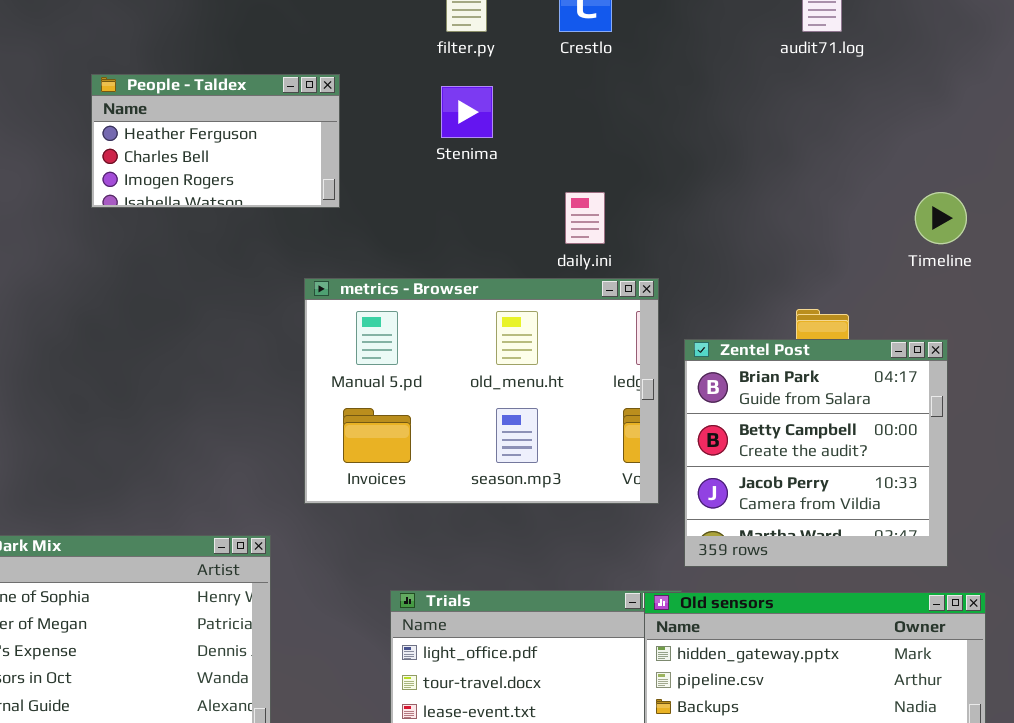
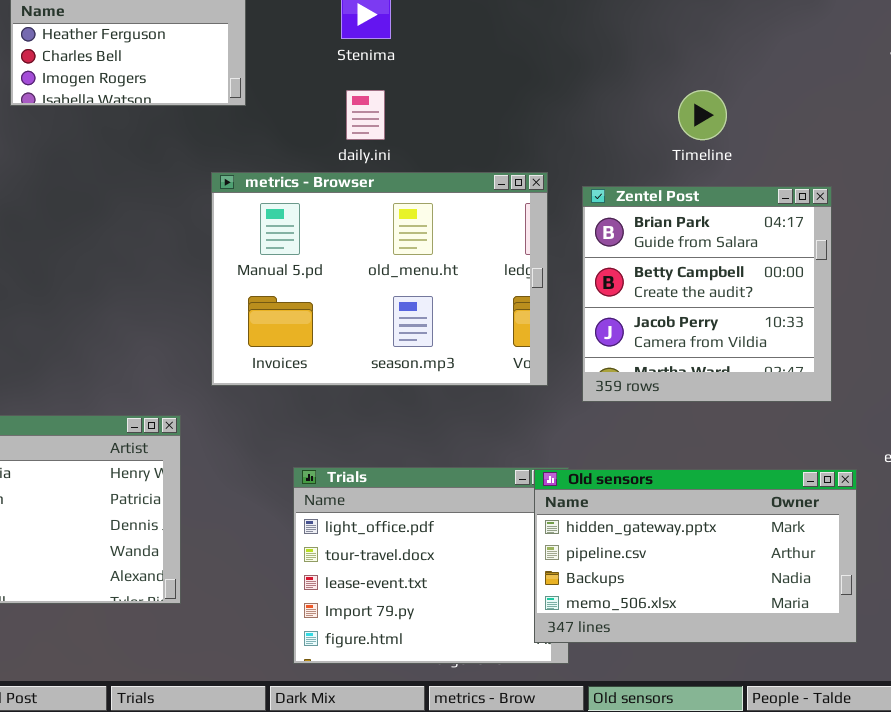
daily.ini: [565,192,605,244] -> [346,90,385,140], moved
Timeline: [915,192,967,244] -> [678,90,727,140], moved
Zentel Post: [684,339,948,567] -> [582,186,832,402], moved

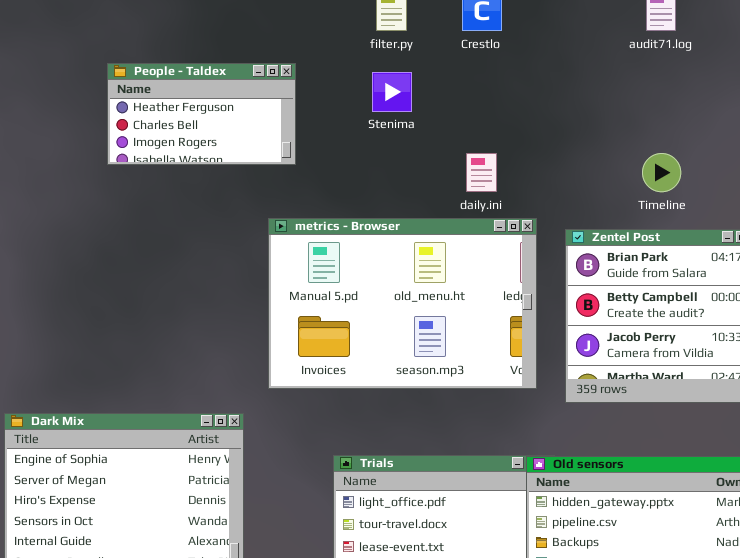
daily.ini: [346,90,385,140] -> [466,153,497,192], moved

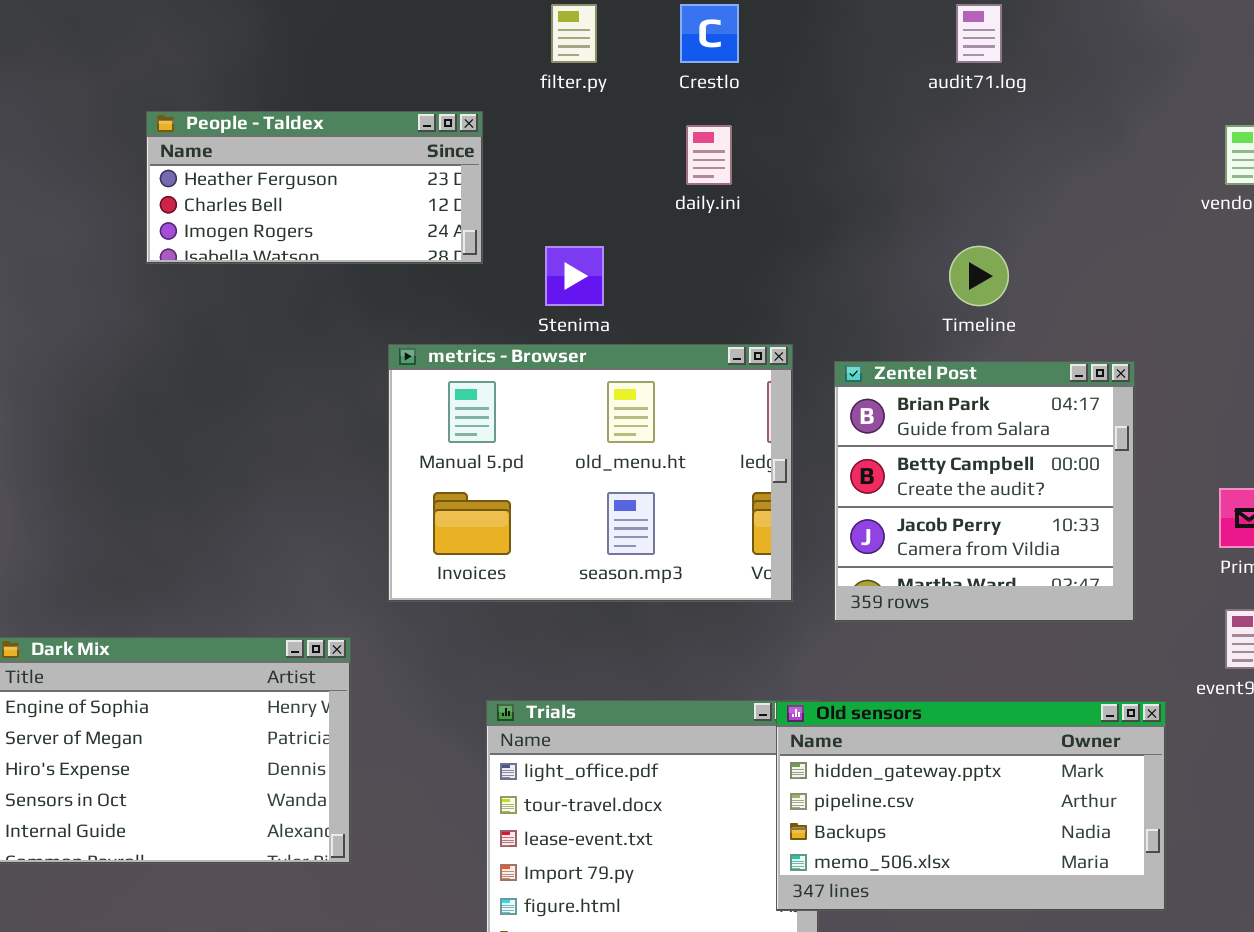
People - Taldex: [107,63,296,165] -> [146,111,483,264], resized
Stenima: [372,72,412,112] -> [545,246,604,306], moved
daily.ini: [466,153,497,192] -> [686,125,732,185], moved

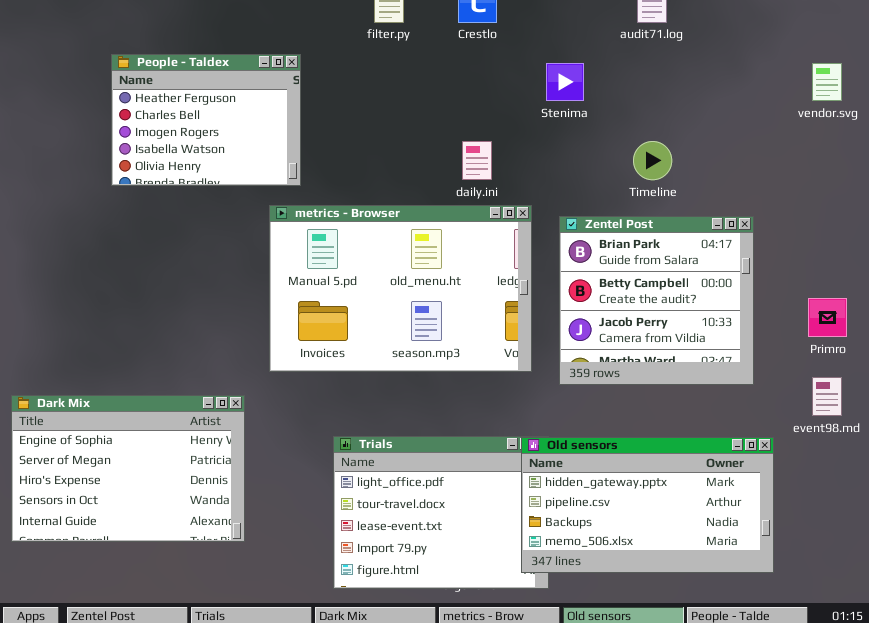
People - Taldex: [146,111,483,264] -> [111,54,301,186], resized
daily.ini: [686,125,732,185] -> [462,141,492,180], moved
Stenima: [545,246,604,306] -> [546,63,584,101], moved

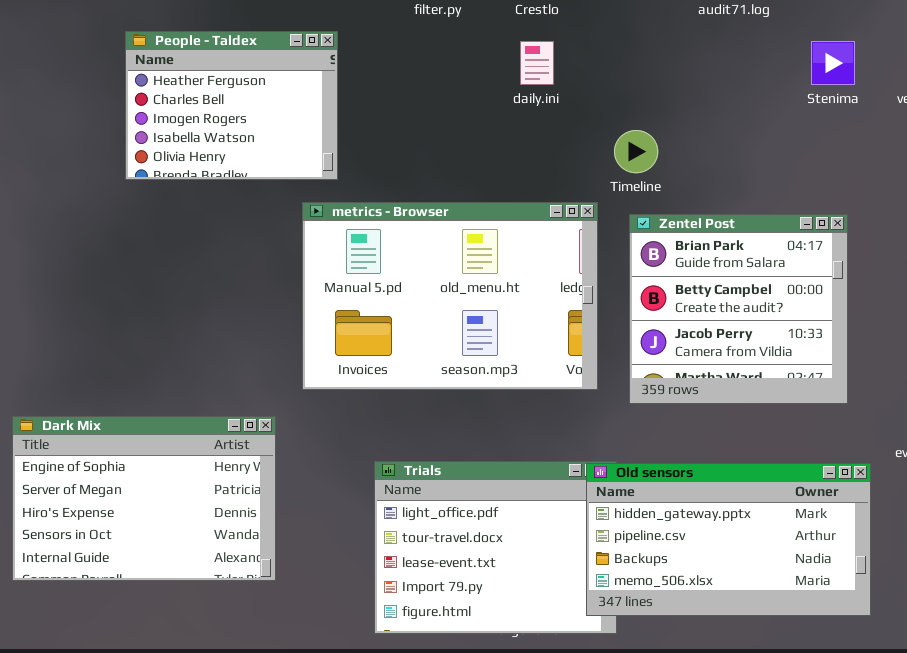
Stenima: [546,63,584,101] -> [811,41,855,85], moved
daily.ini: [462,141,492,180] -> [520,41,554,85], moved
Timeline: [633,141,672,180] -> [614,130,658,173], moved

